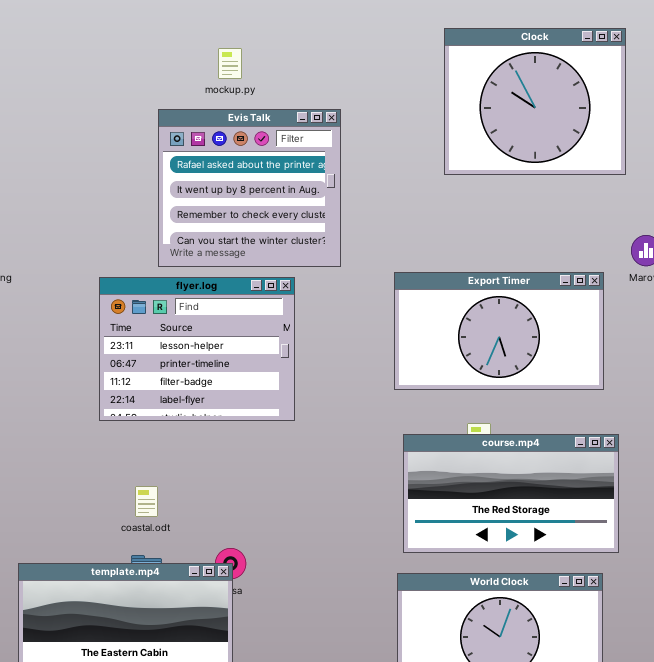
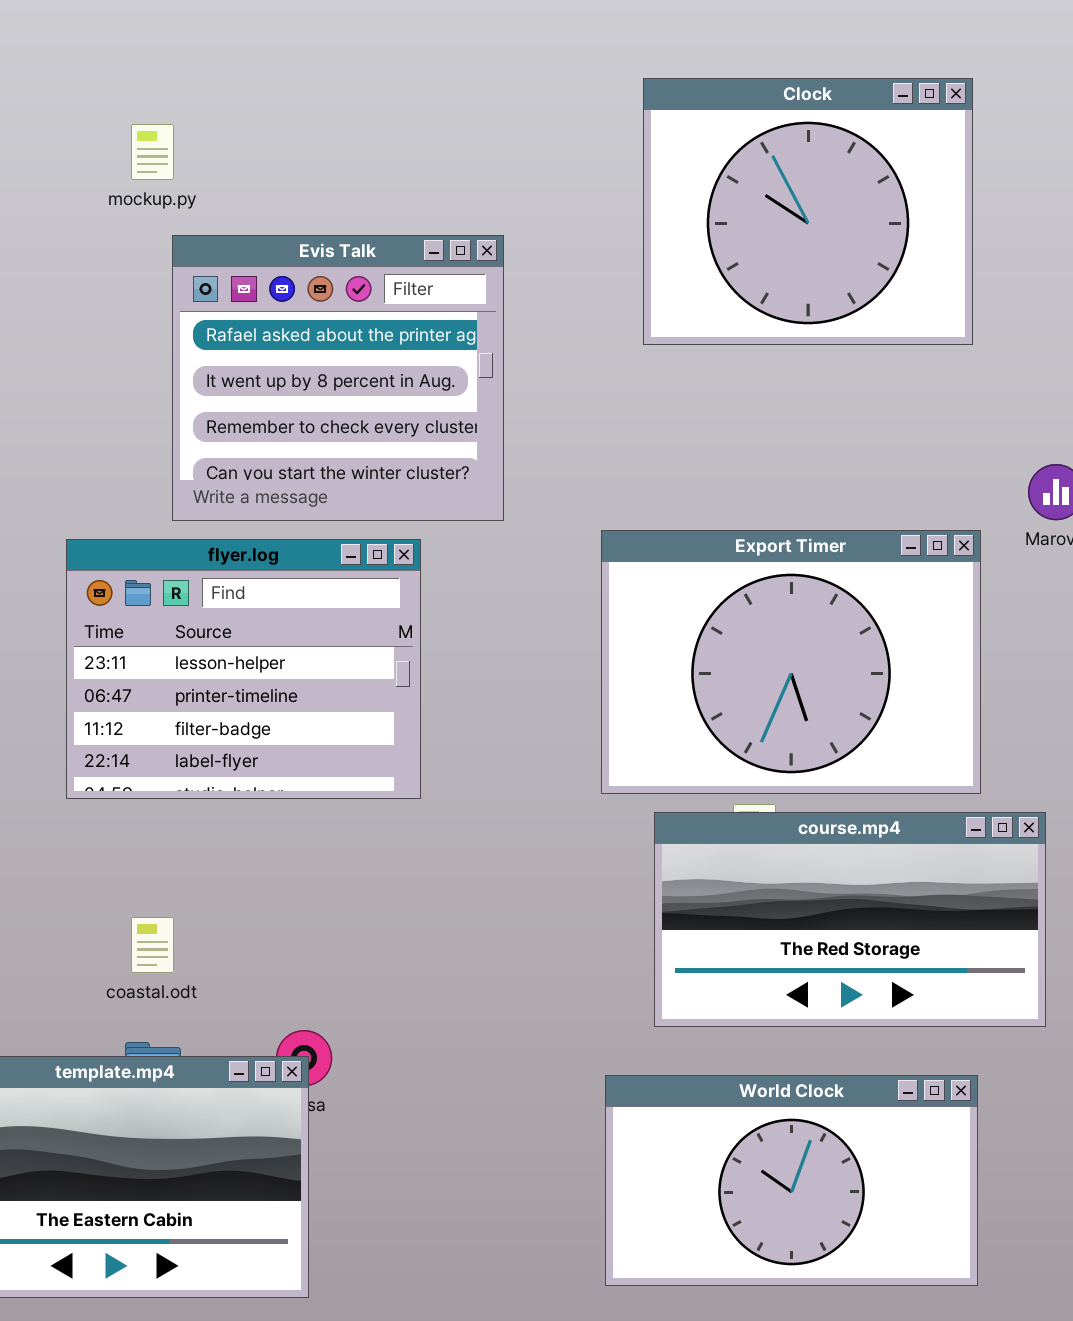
Clock: [444,28,626,175] -> [643,78,973,345], moved
mockup.py: [218,48,242,79] -> [131,124,174,180], moved
Export Timer: [394,272,604,390] -> [601,530,981,794], resized
course.mp4: [403,434,619,553] -> [654,812,1046,1027], moved

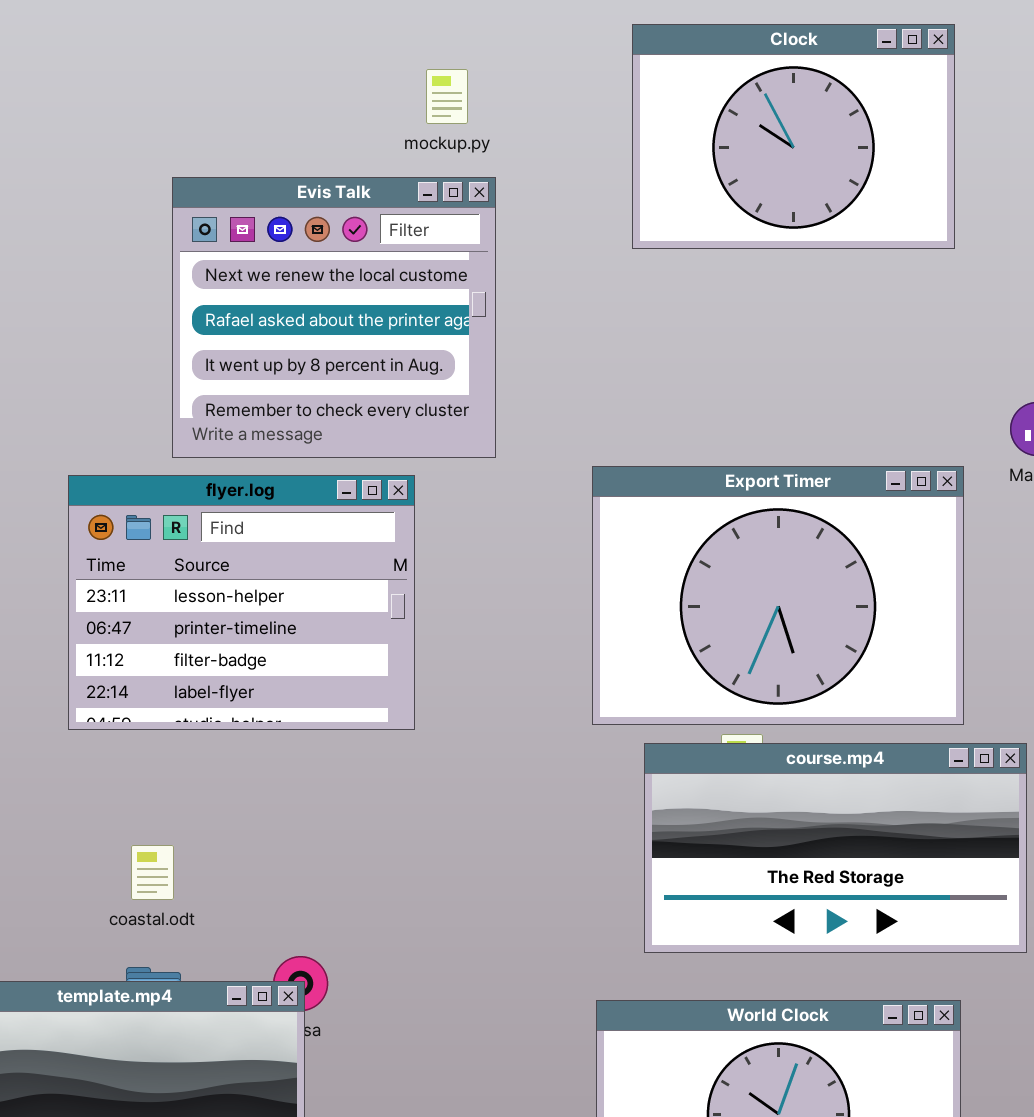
Clock: [643,78,973,345] -> [632,24,955,249], resized
mockup.py: [131,124,174,180] -> [426,69,468,124], moved
Evis Talk: [172,235,504,521] -> [172,177,496,458], scrolled up 1 row

